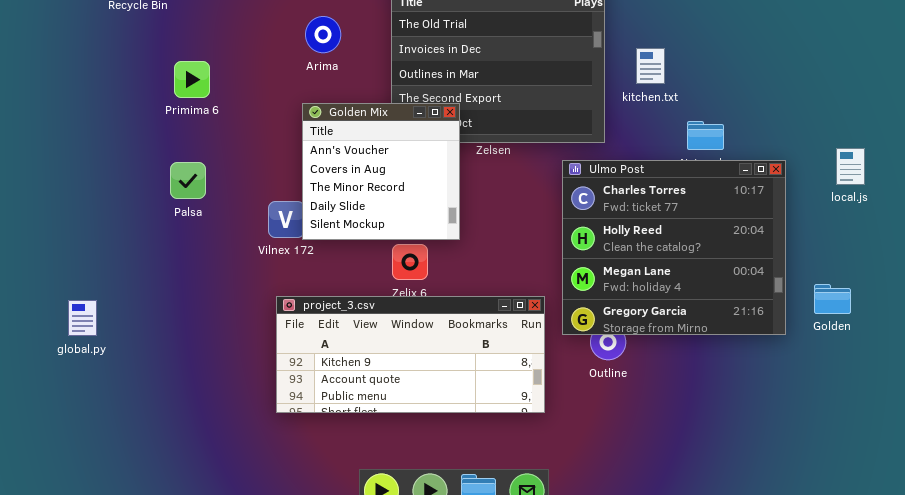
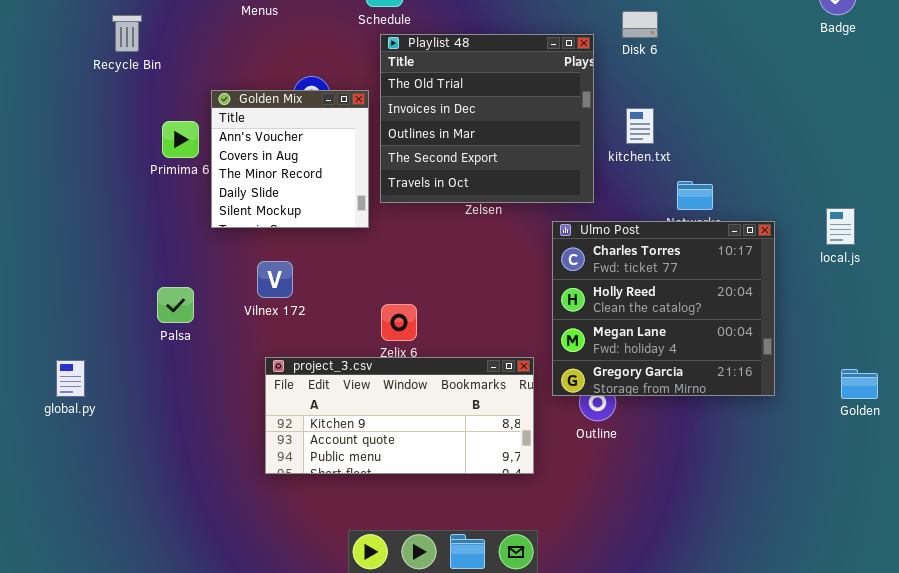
Golden Mix: [302,103,460,240] -> [211,90,369,228], moved
Palsa: [170,162,206,199] -> [157,287,194,323], moved
Golden: [814,284,851,314] -> [841,369,878,399], moved

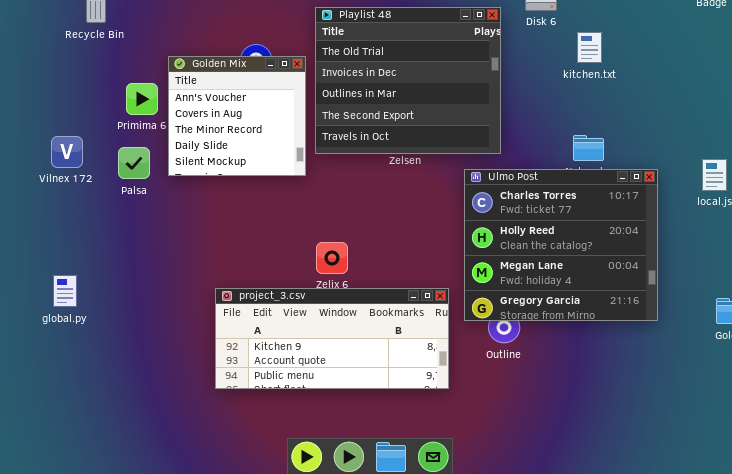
kitchen.txt: [626,108,654,144] -> [577,32,602,63], moved
Vilnex 172: [257,261,293,298] -> [51,136,83,168], moved
Palsa: [157,287,194,323] -> [118,147,150,179], moved
global.py: [56,360,85,397] -> [53,275,77,307], moved

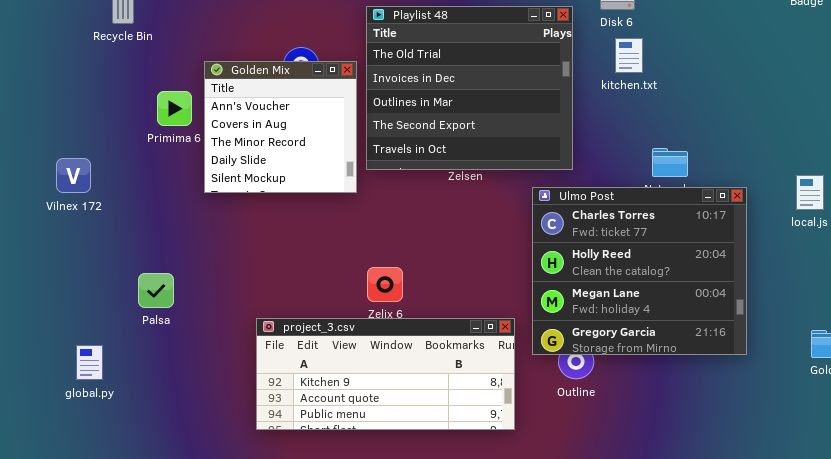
kitchen.txt: [577,32,602,63] -> [615,38,643,73], moved
Vilnex 172: [51,136,83,168] -> [56,158,91,193], moved
Palsa: [118,147,150,179] -> [138,273,174,308], moved
global.py: [53,275,77,307] -> [76,345,103,380], moved

